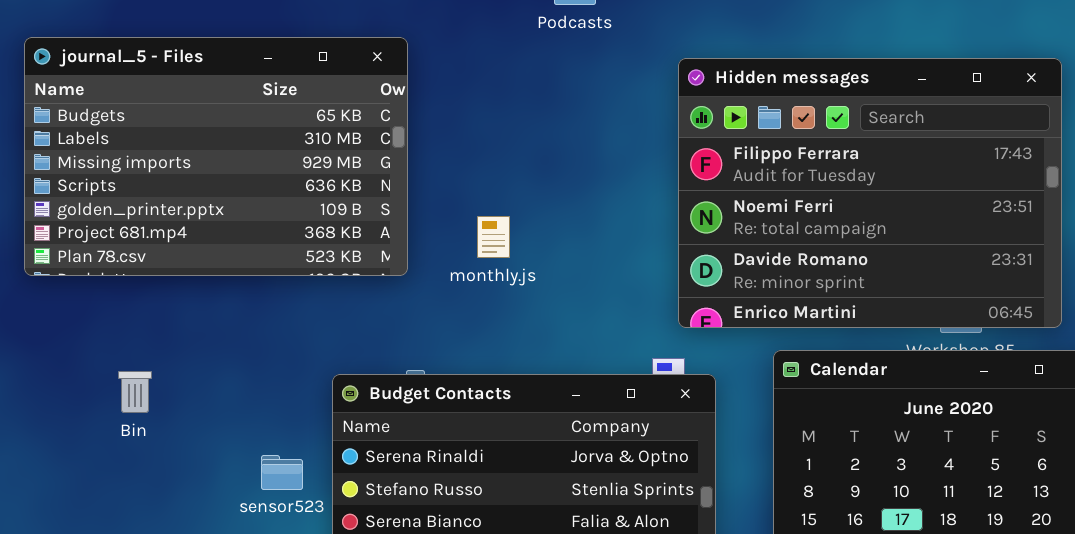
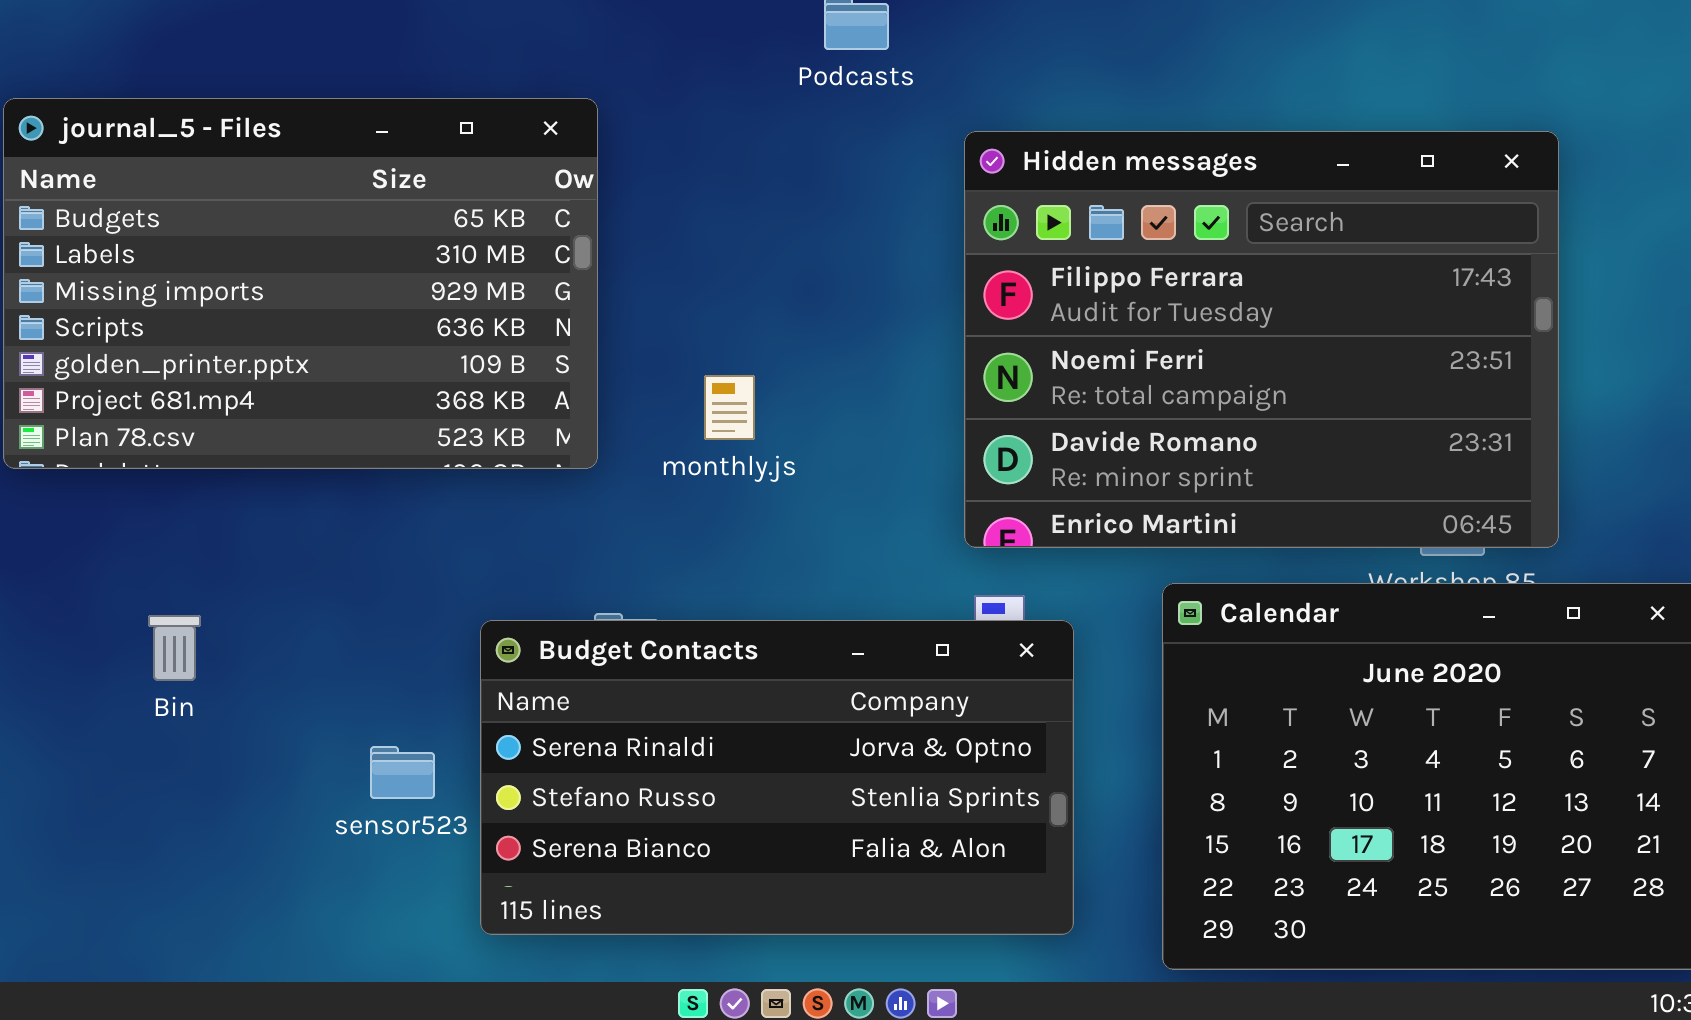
Hidden messages: [678,58,1062,328] -> [964,131,1559,548], moved

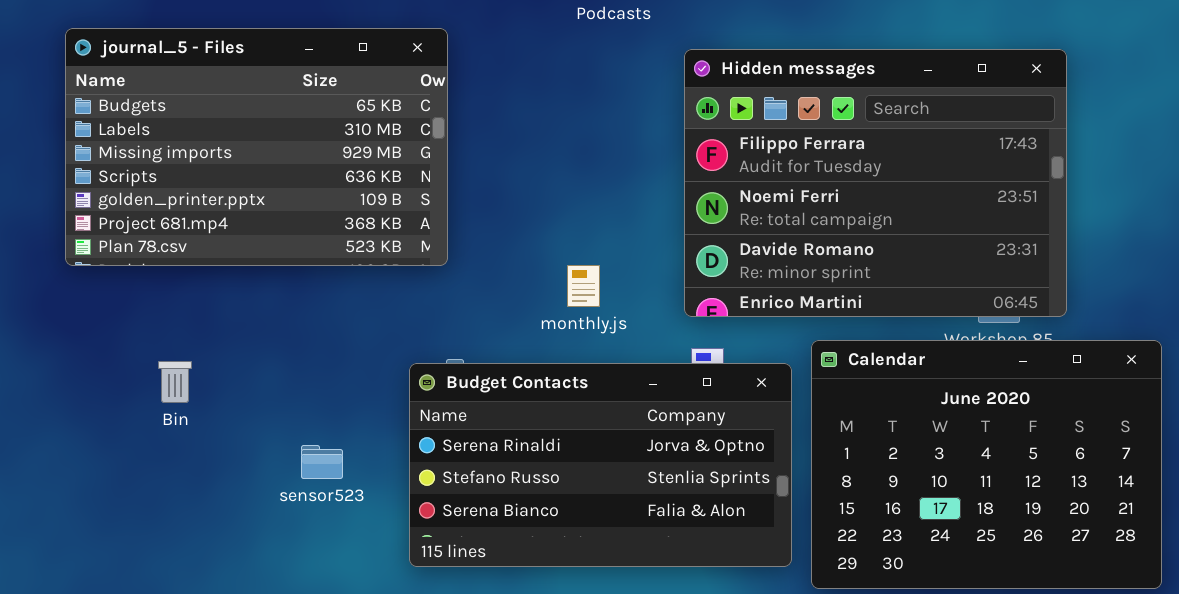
monthly.js: [704,375,755,440] -> [567,265,600,307], moved
Budget Contacts: [480,620,1074,935] -> [409,363,792,567], moved

